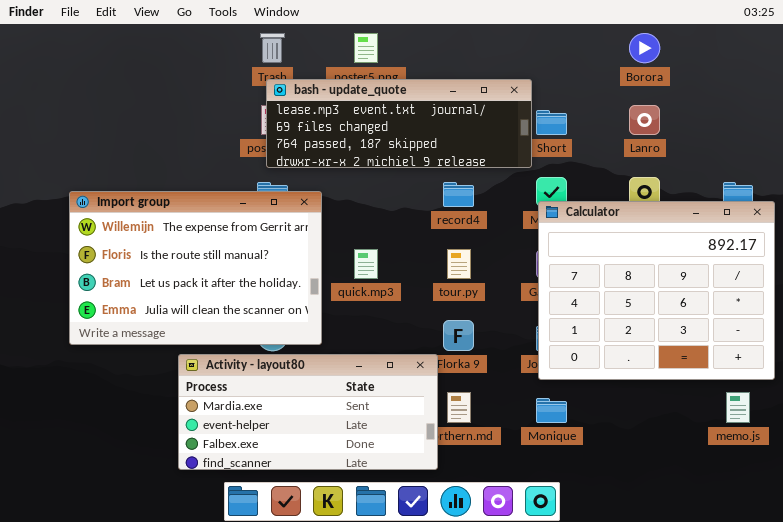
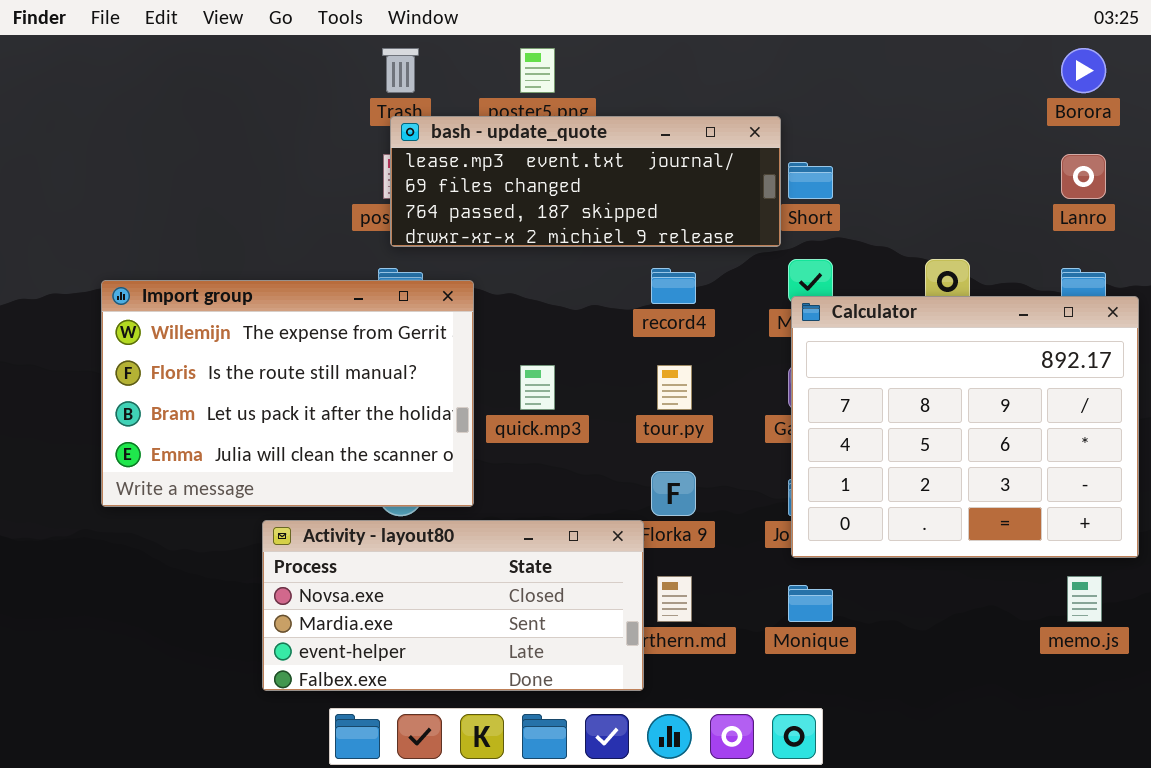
Borora: [629,33,660,63] -> [1061,48,1106,93], moved
Lanro: [629,105,660,135] -> [1061,154,1106,199], moved
Activity - layout80: [178,354,438,470] -> [262,520,644,691], scrolled up 1 row

